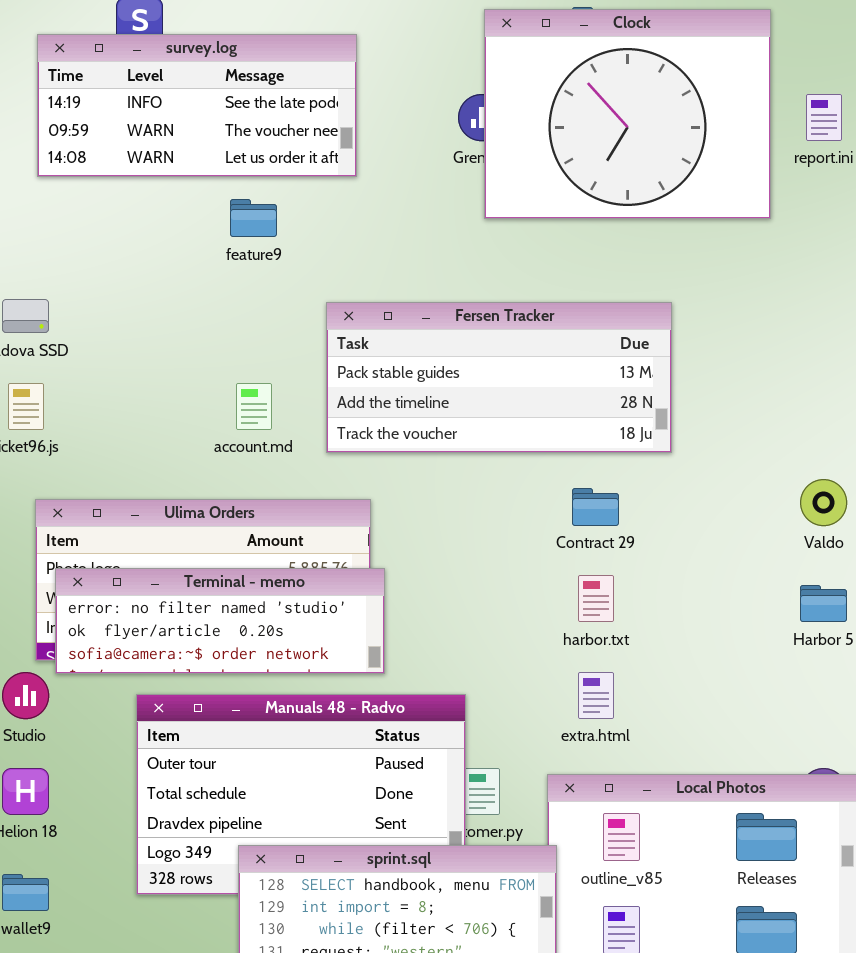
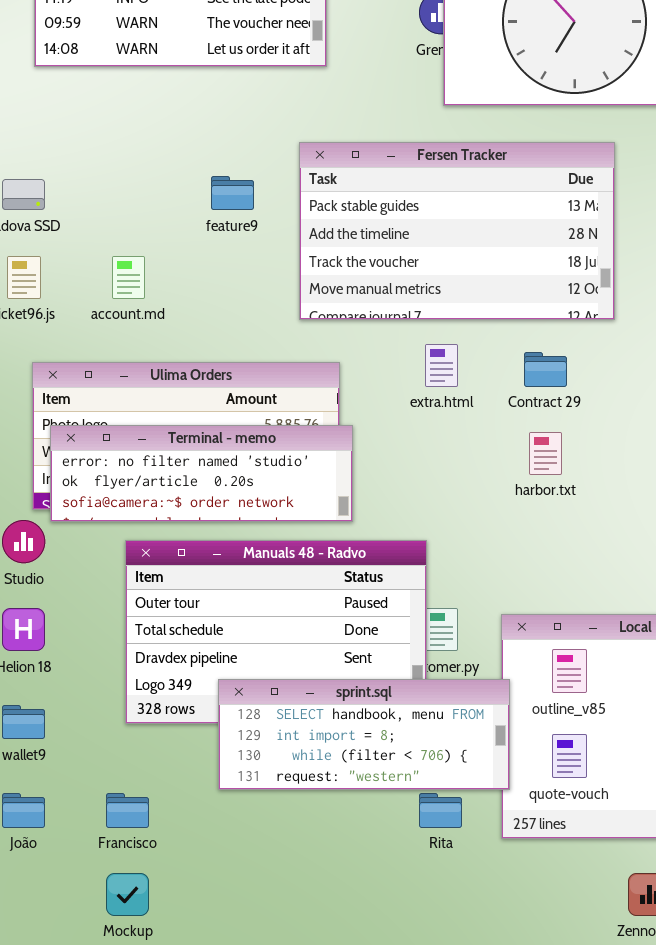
feature9: [230,199,277,237] -> [211,176,254,210], moved
Fersen Tracker: [326,302,672,453] -> [299,142,615,320], resized
account.md: [236,383,272,430] -> [112,256,145,299], moved
extra.html: [578,672,614,719] -> [425,344,458,387], moved

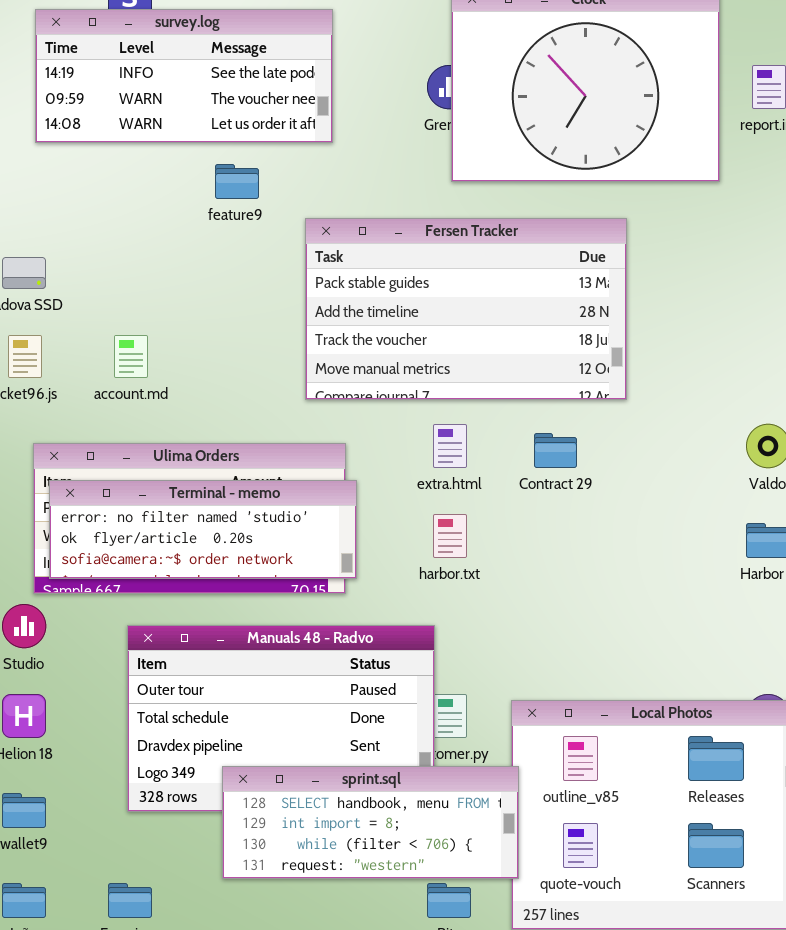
feature9: [211,176,254,210] -> [215,164,259,199], moved
Terminal - memo: [50,425,353,522] -> [49,480,357,579], moved
harbor.txt: [529,432,562,475] -> [433,514,467,558], moved

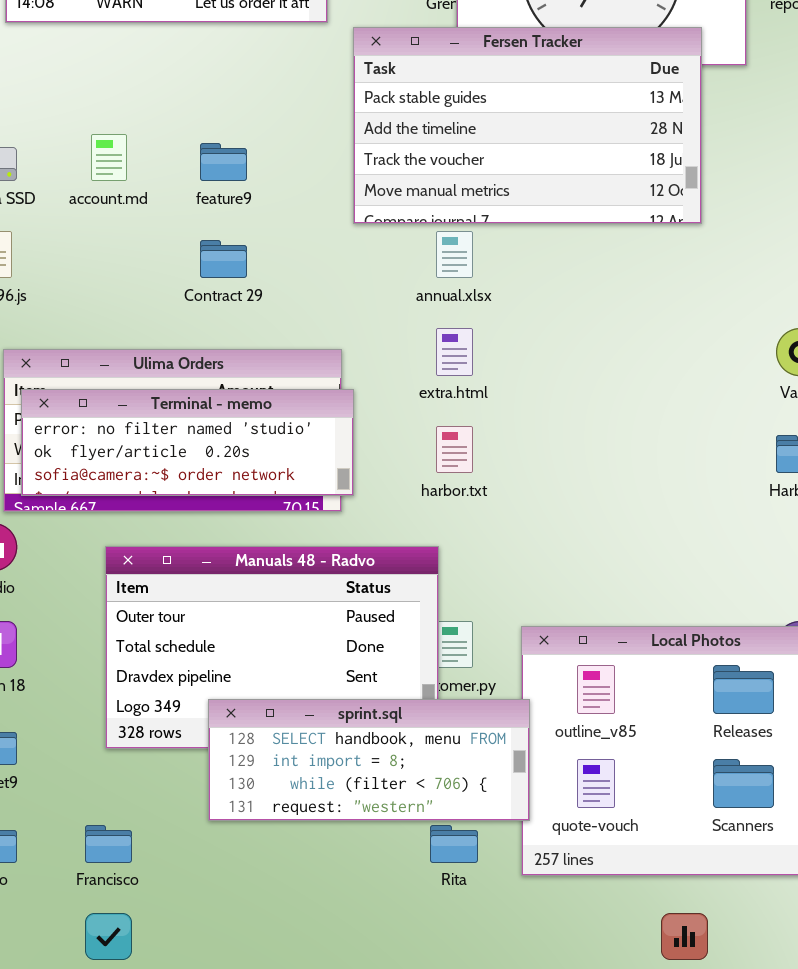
feature9: [215,164,259,199] -> [200,143,247,181], moved
Fersen Tracker: [305,218,627,400] -> [353,27,702,224], moved
account.md: [114,335,148,378] -> [91,134,127,181], moved
Contract 29: [534,433,577,468] -> [200,240,247,278], moved

